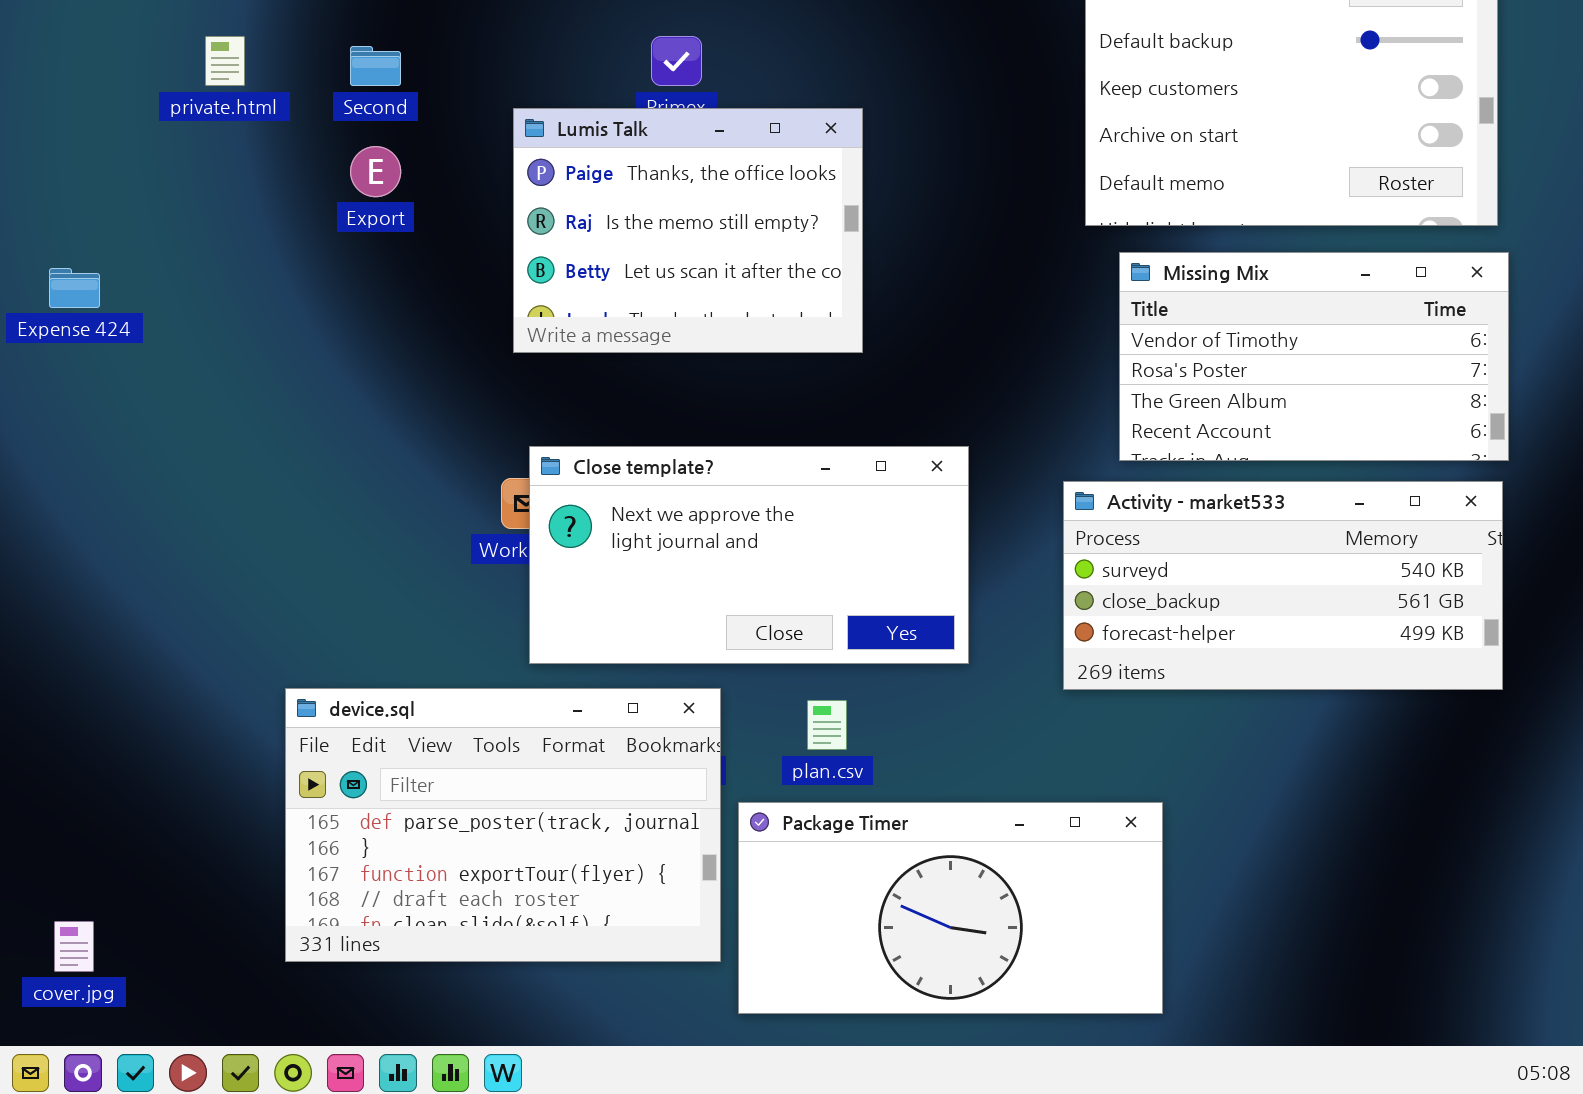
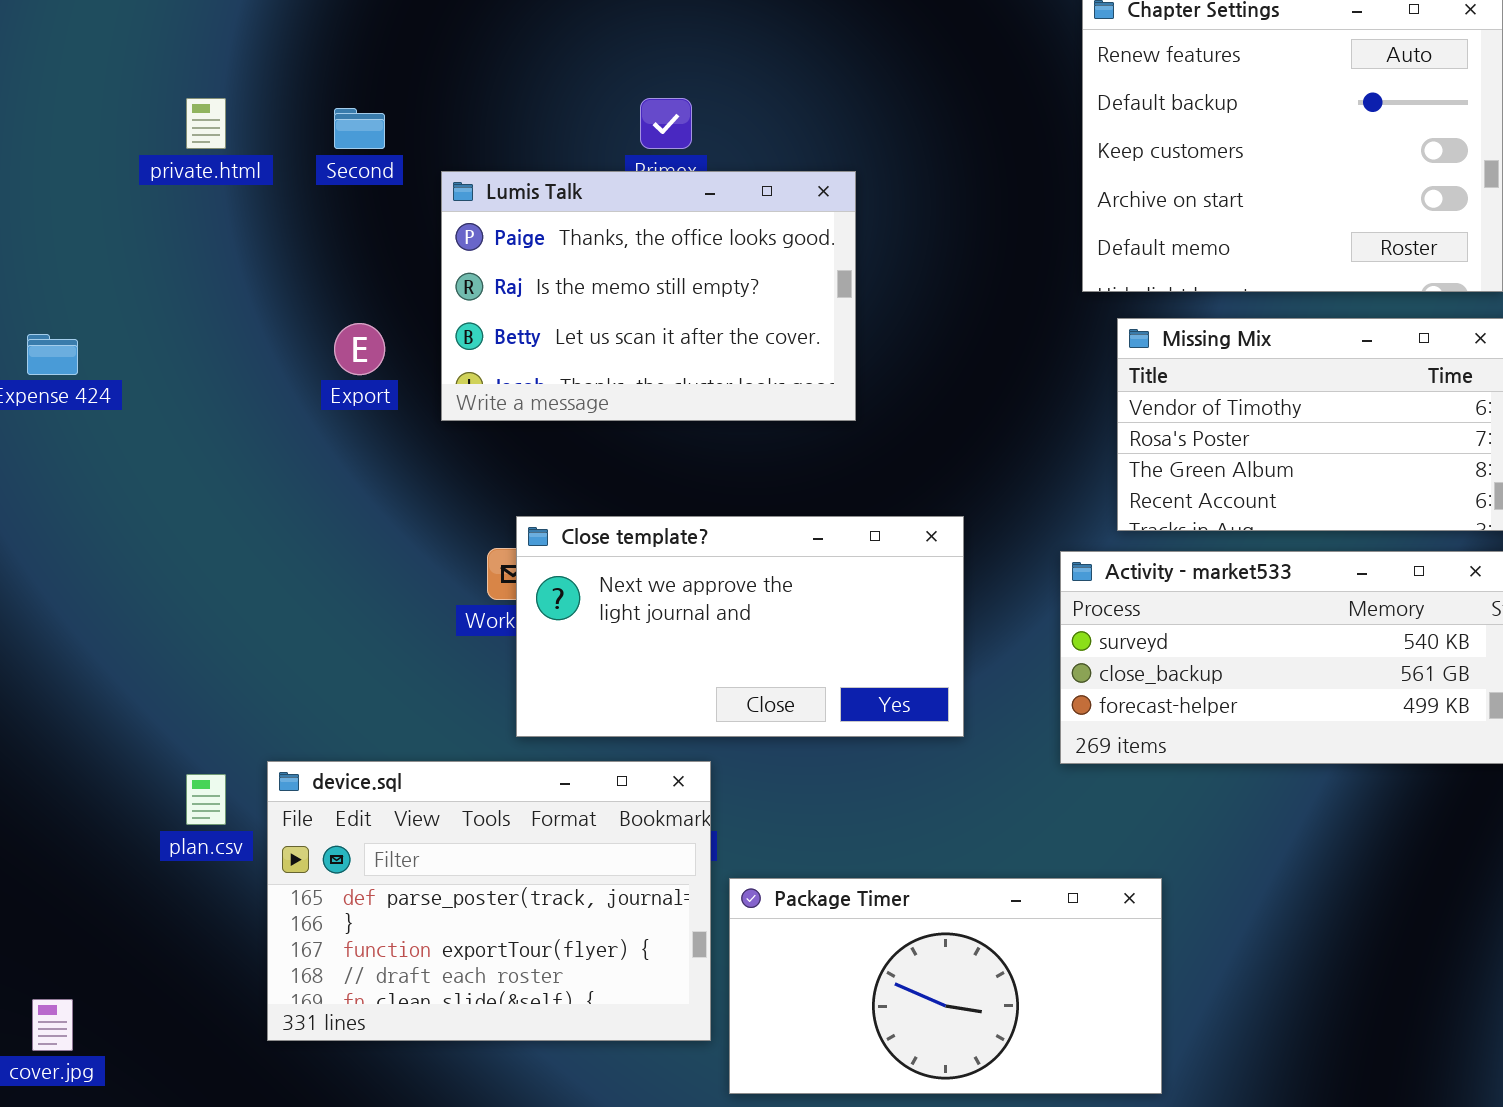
Lumis Talk: [513,108,863,353] -> [441,171,856,421], resized
Export: [350,146,401,197] -> [334,323,385,375], moved
plan.csv: [807,700,847,750] -> [186,774,226,825], moved

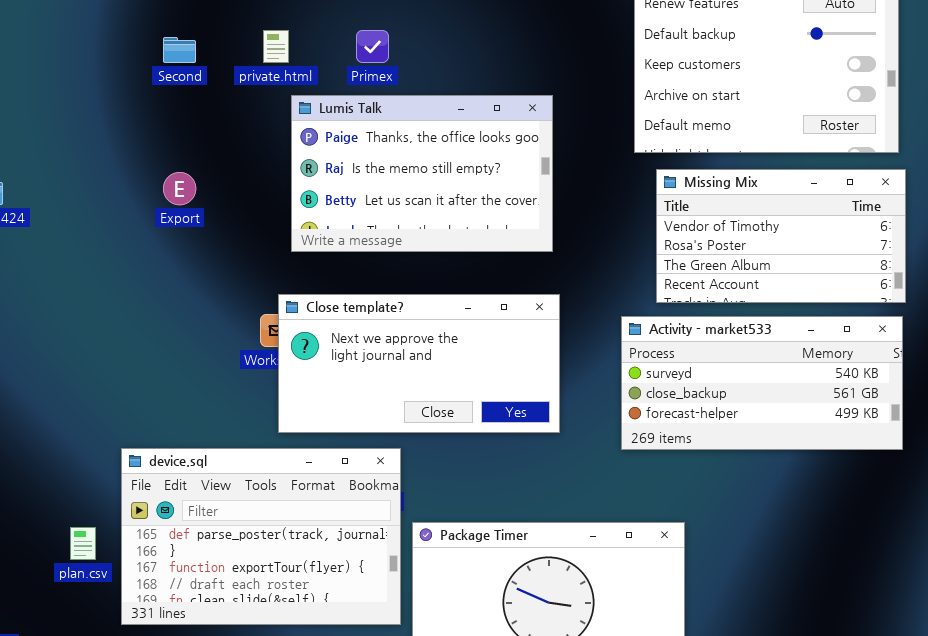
private.html: [186,98,226,149] -> [263,30,289,63], moved
Lumis Talk: [441,171,856,421] -> [291,95,553,252], moved
plan.csv: [186,774,226,825] -> [70,527,96,560], moved

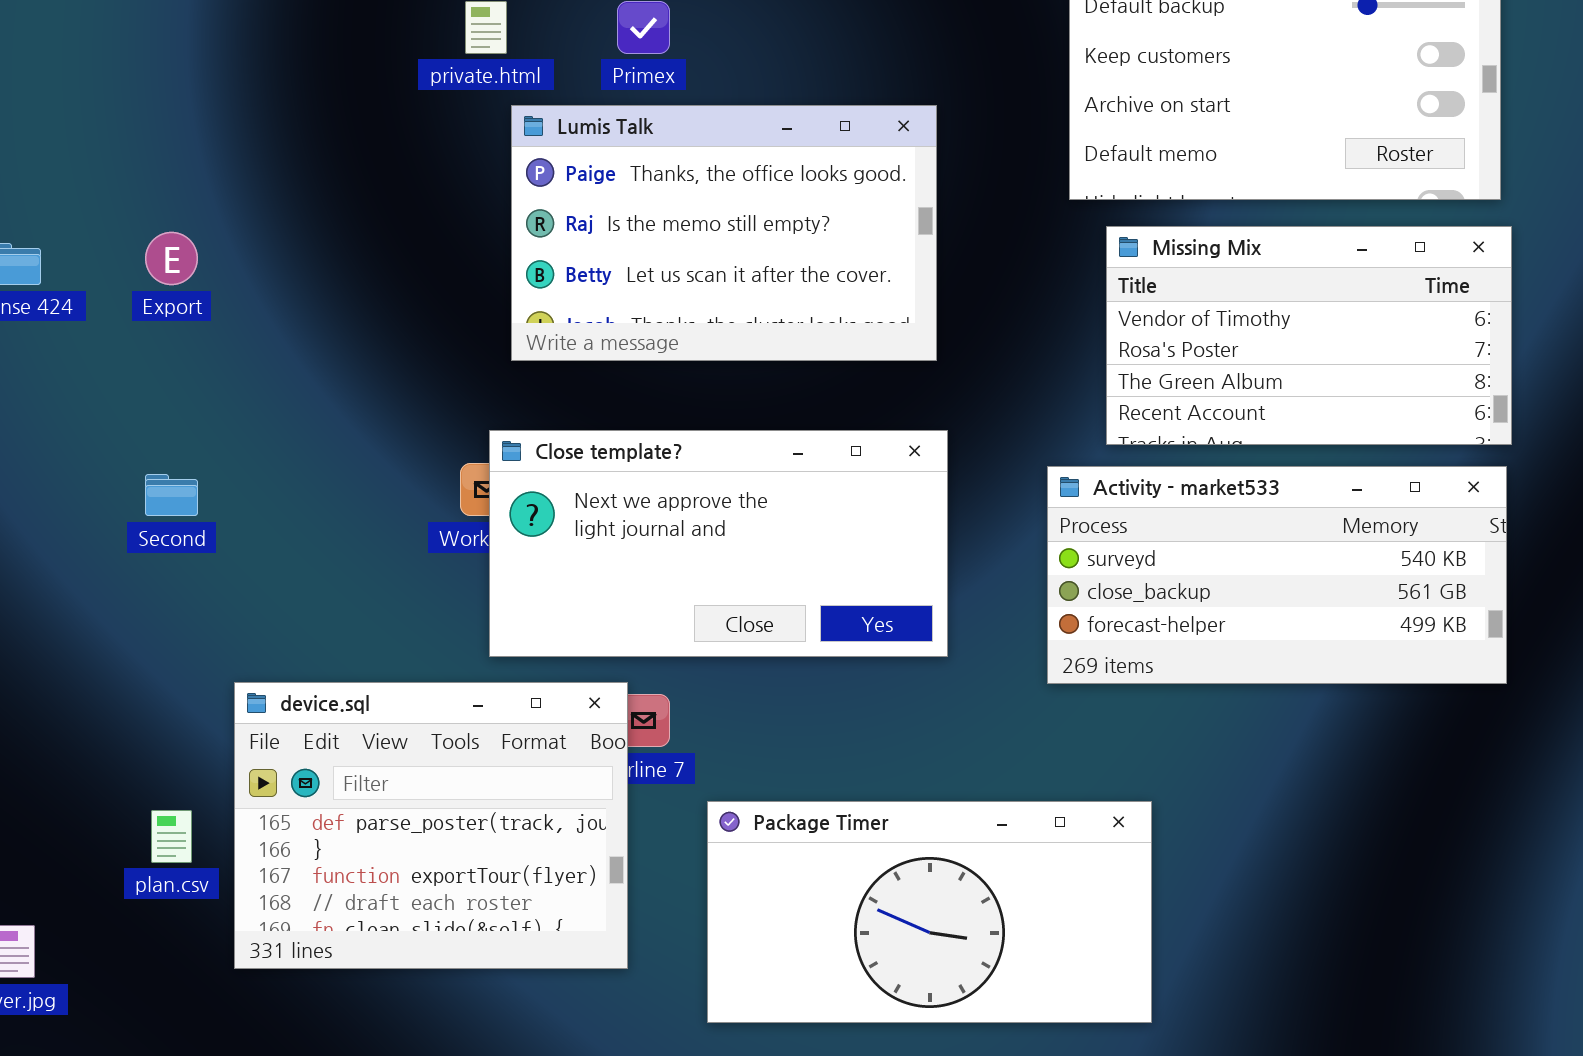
Second: [163,37,196,63] -> [145,474,198,516], moved
Export: [163,172,196,205] -> [145,232,198,285], moved
device.sql: [121,448,401,625] -> [234,682,628,969], resized

